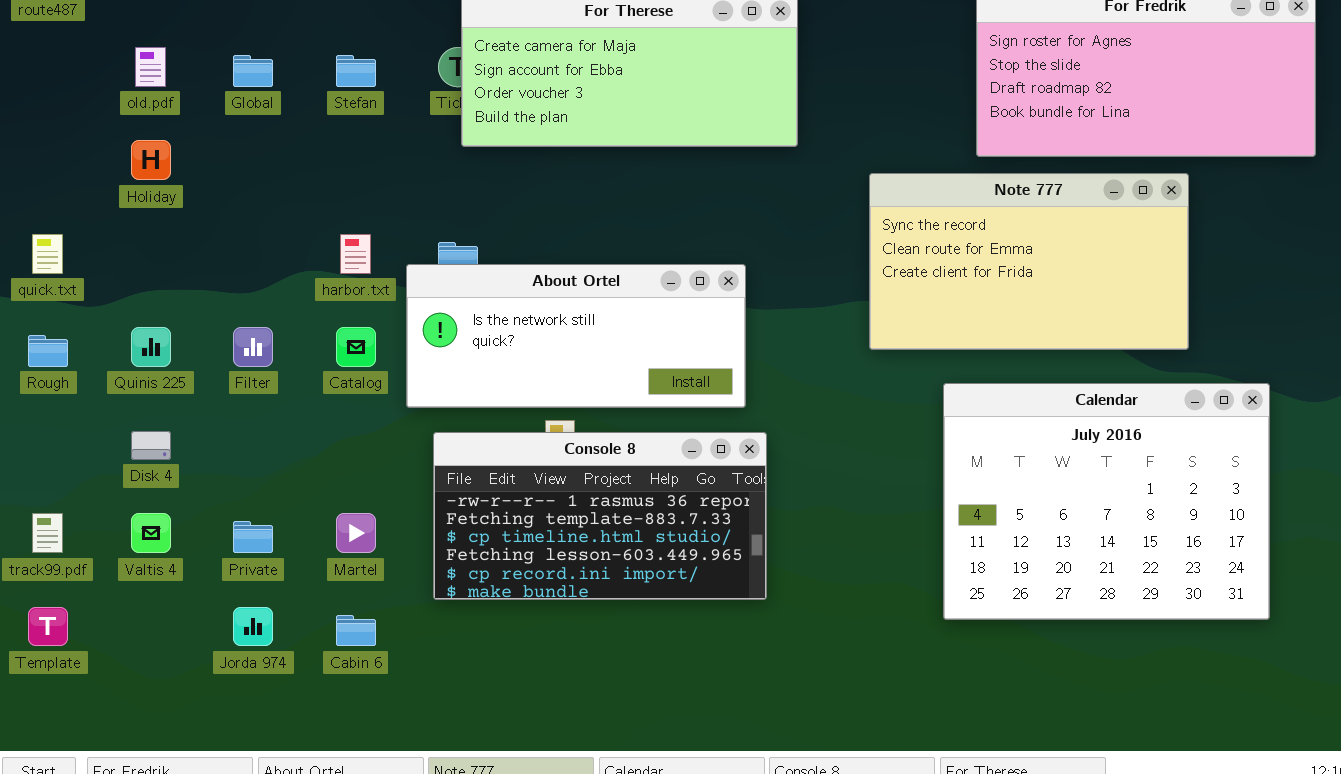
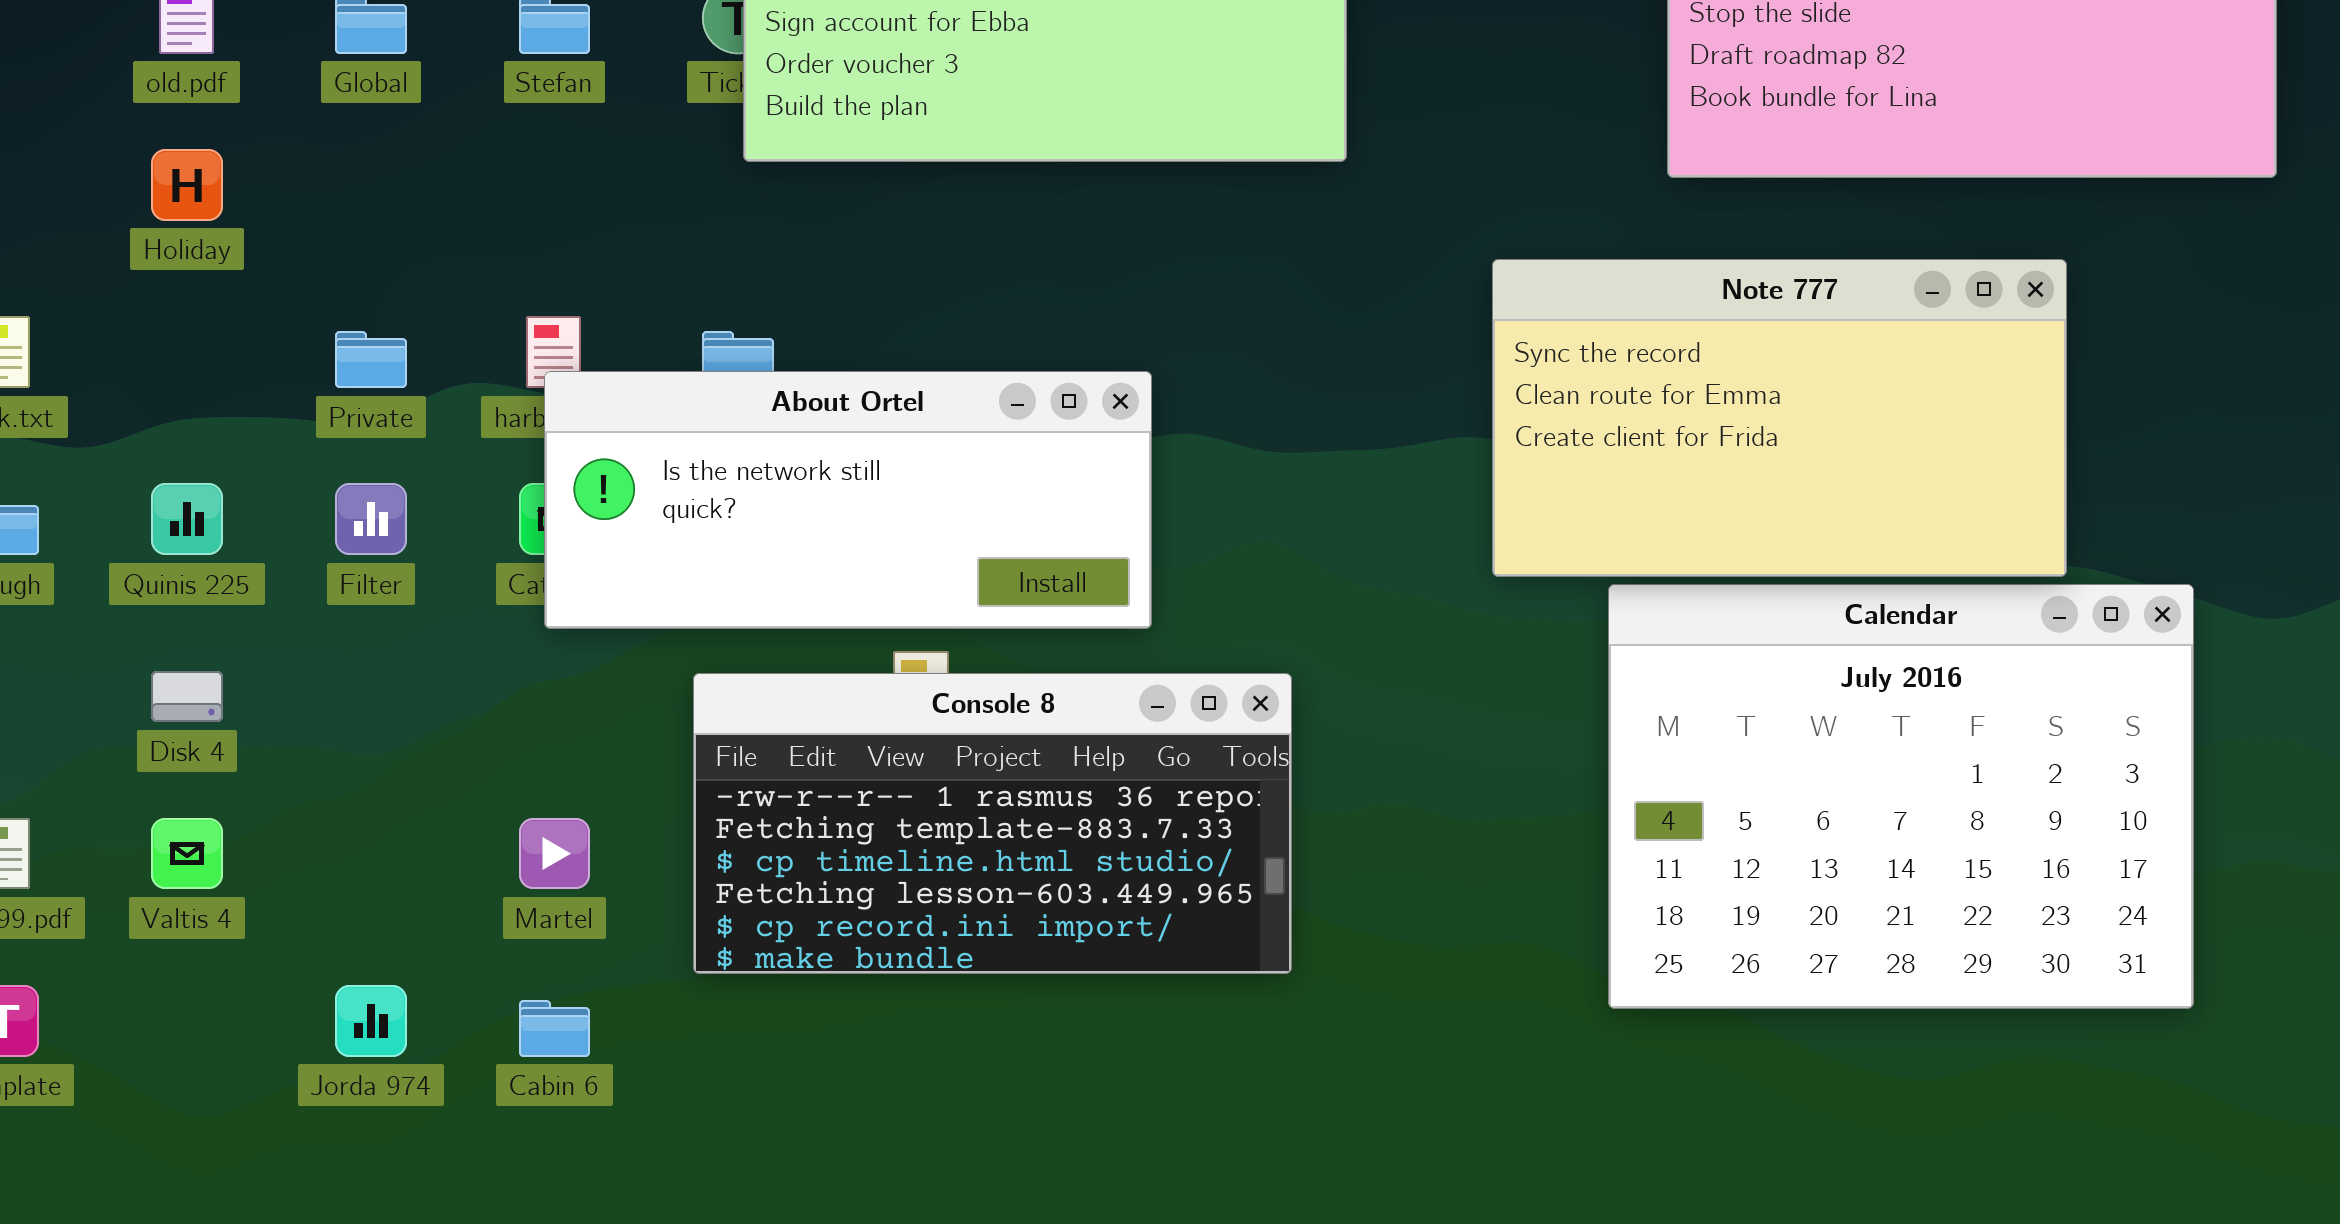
Note 777: [869,173,1189,350] -> [1492,259,2067,577], moved
About Ortel: [406,264,746,408] -> [544,371,1152,629], moved
Private: [233,521,273,553] -> [335,331,407,388], moved

